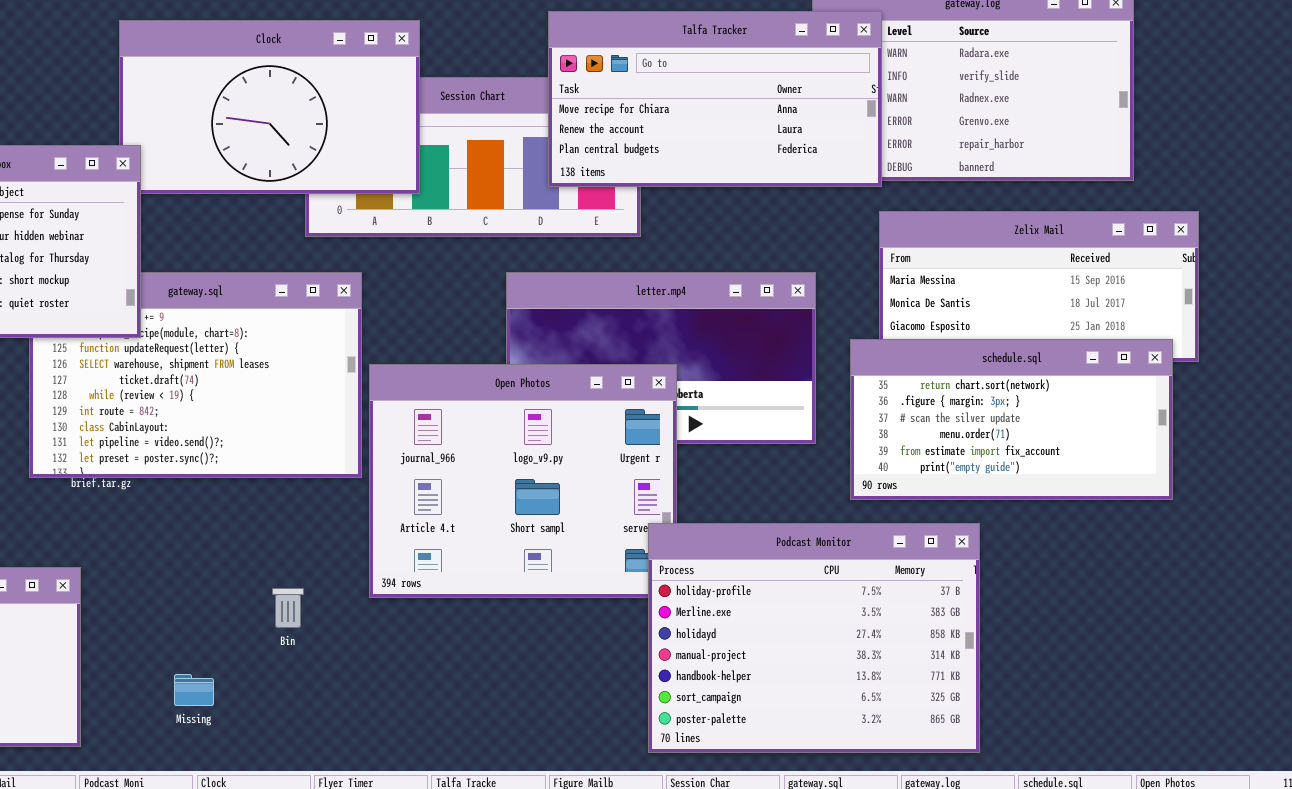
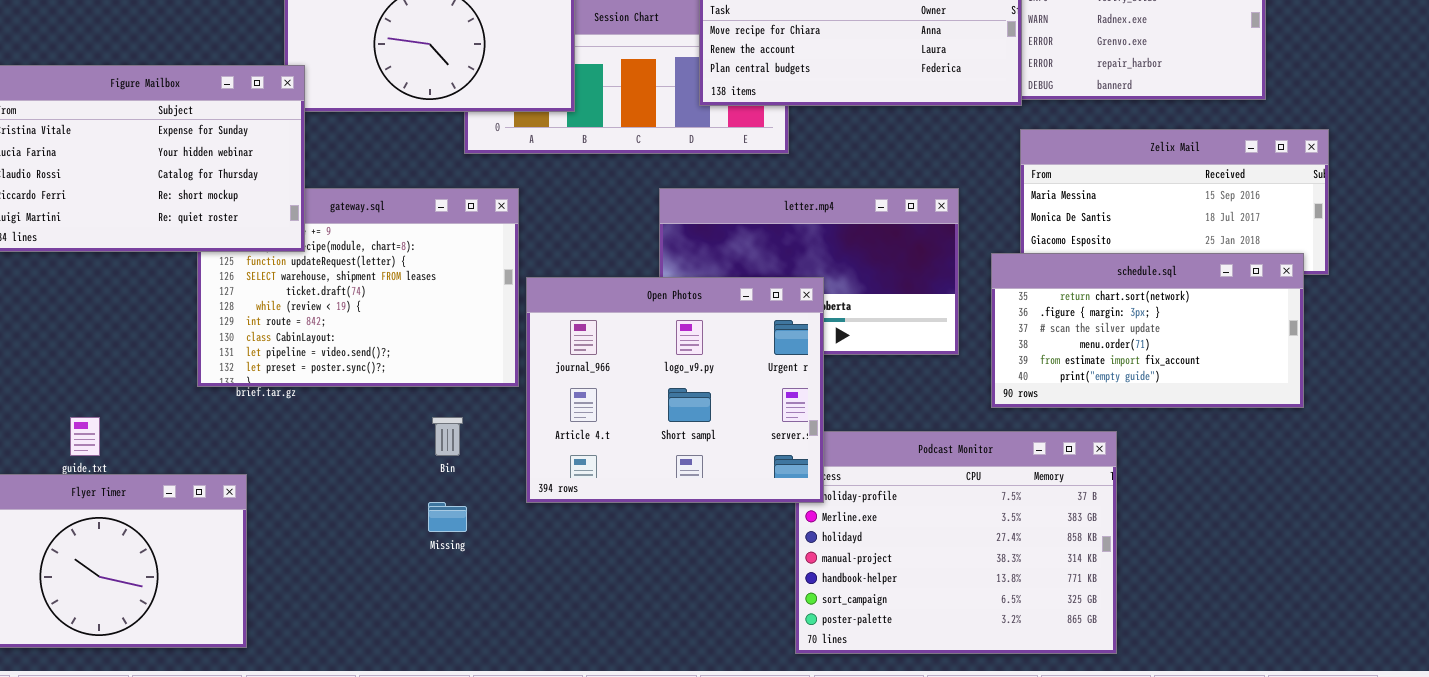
Open Photos: [369,364,677,598] -> [526,277,824,503], raised
Bin: [272,588,304,628] -> [432,417,463,456], moved
Missing: [174,674,214,706] -> [428,502,467,532], moved

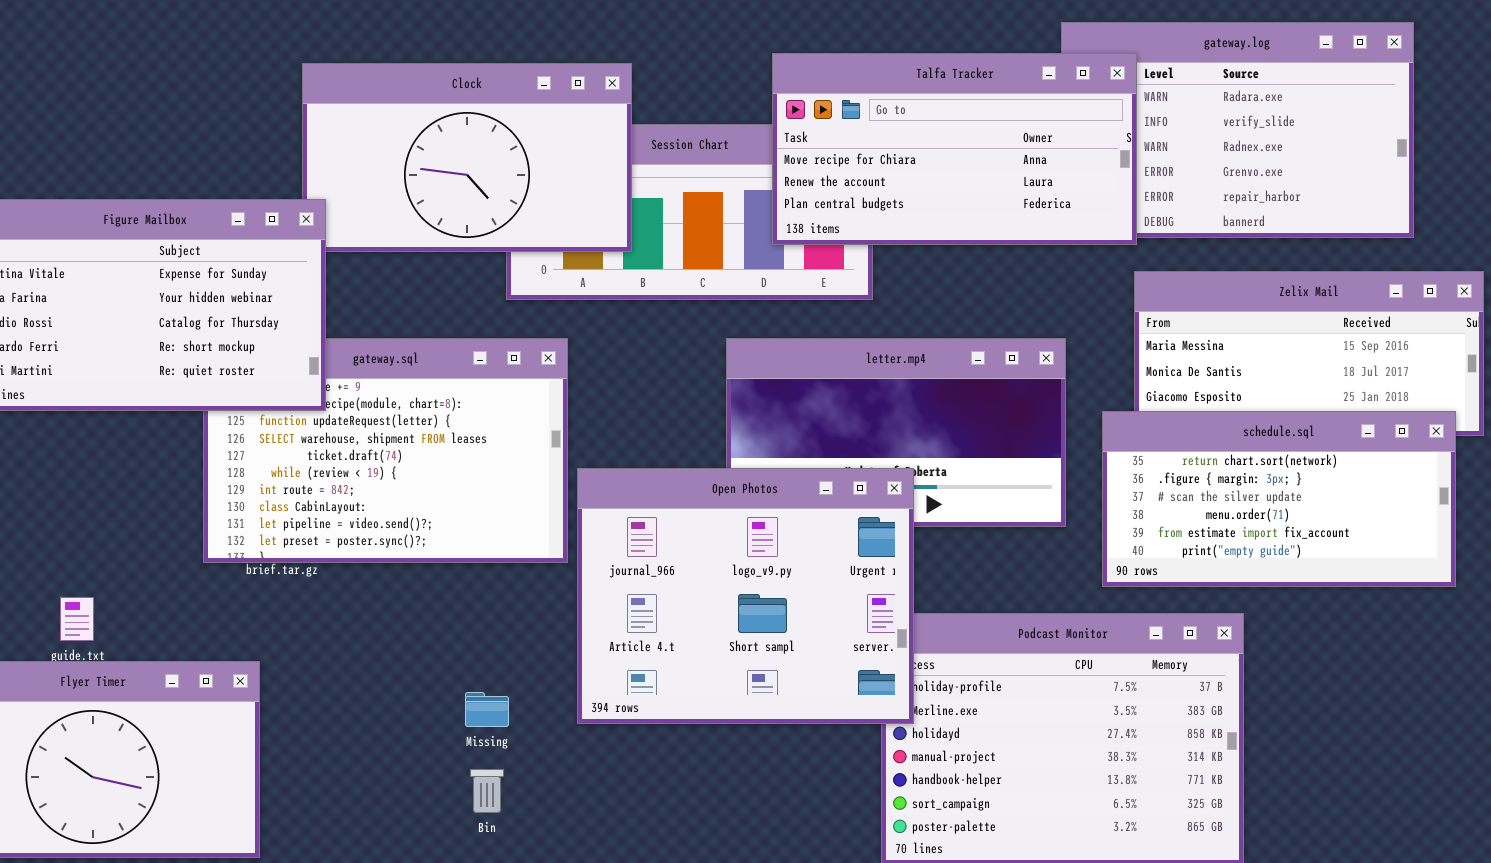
Open Photos: [526,277,824,503] -> [577,468,914,724], moved
Bin: [432,417,463,456] -> [470,769,504,813], moved

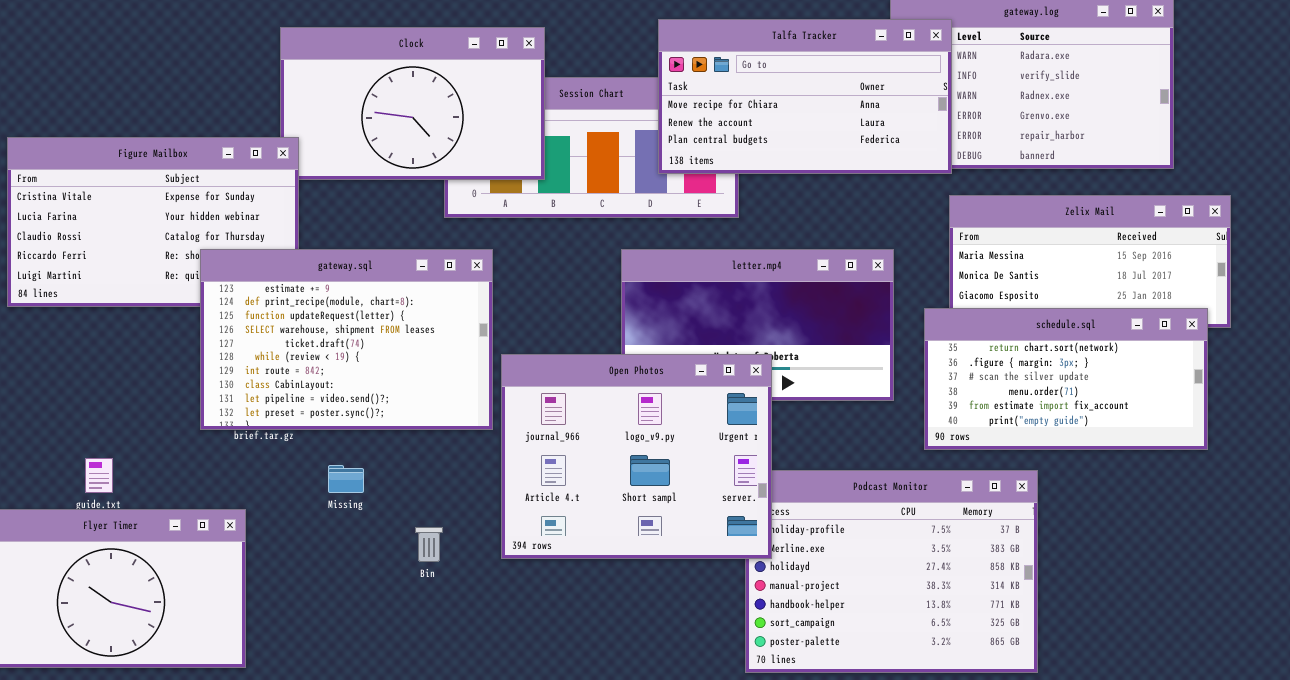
gateway.sql: [203,338,568,563] -> [200,249,493,430], raised
Missing: [465,692,509,727] -> [328,465,364,493], moved
Bin: [470,769,504,813] -> [415,527,443,562], moved

